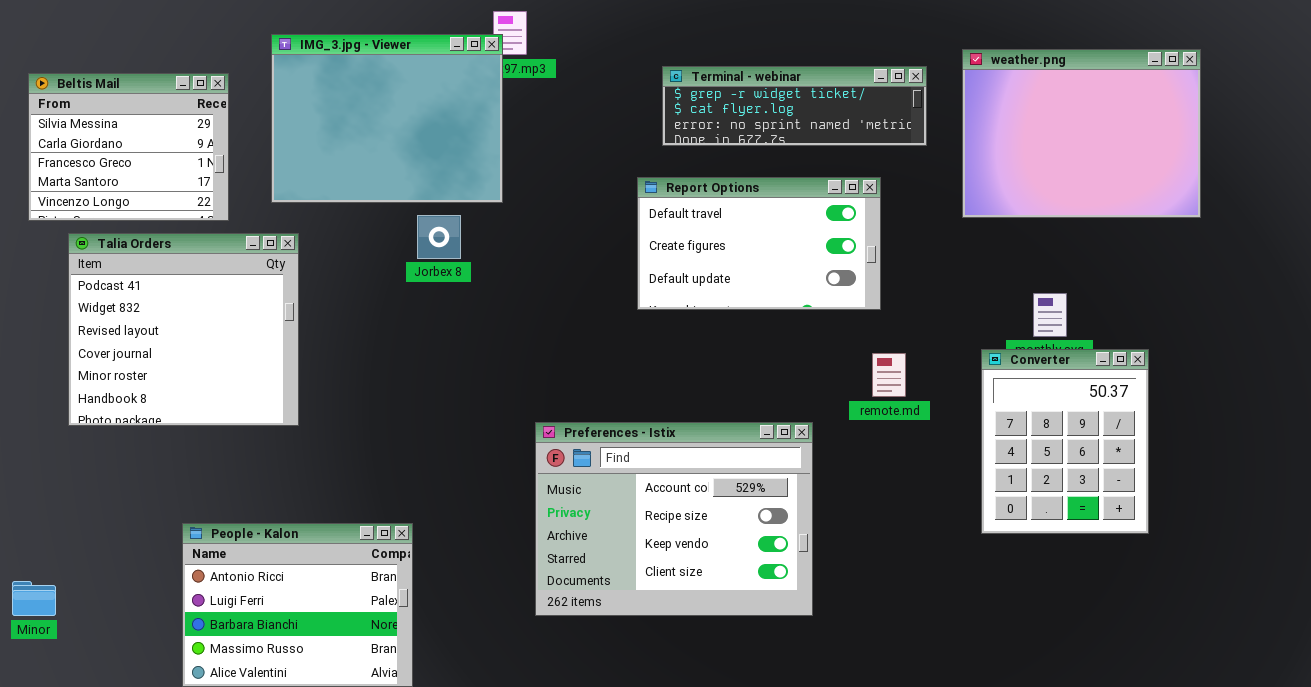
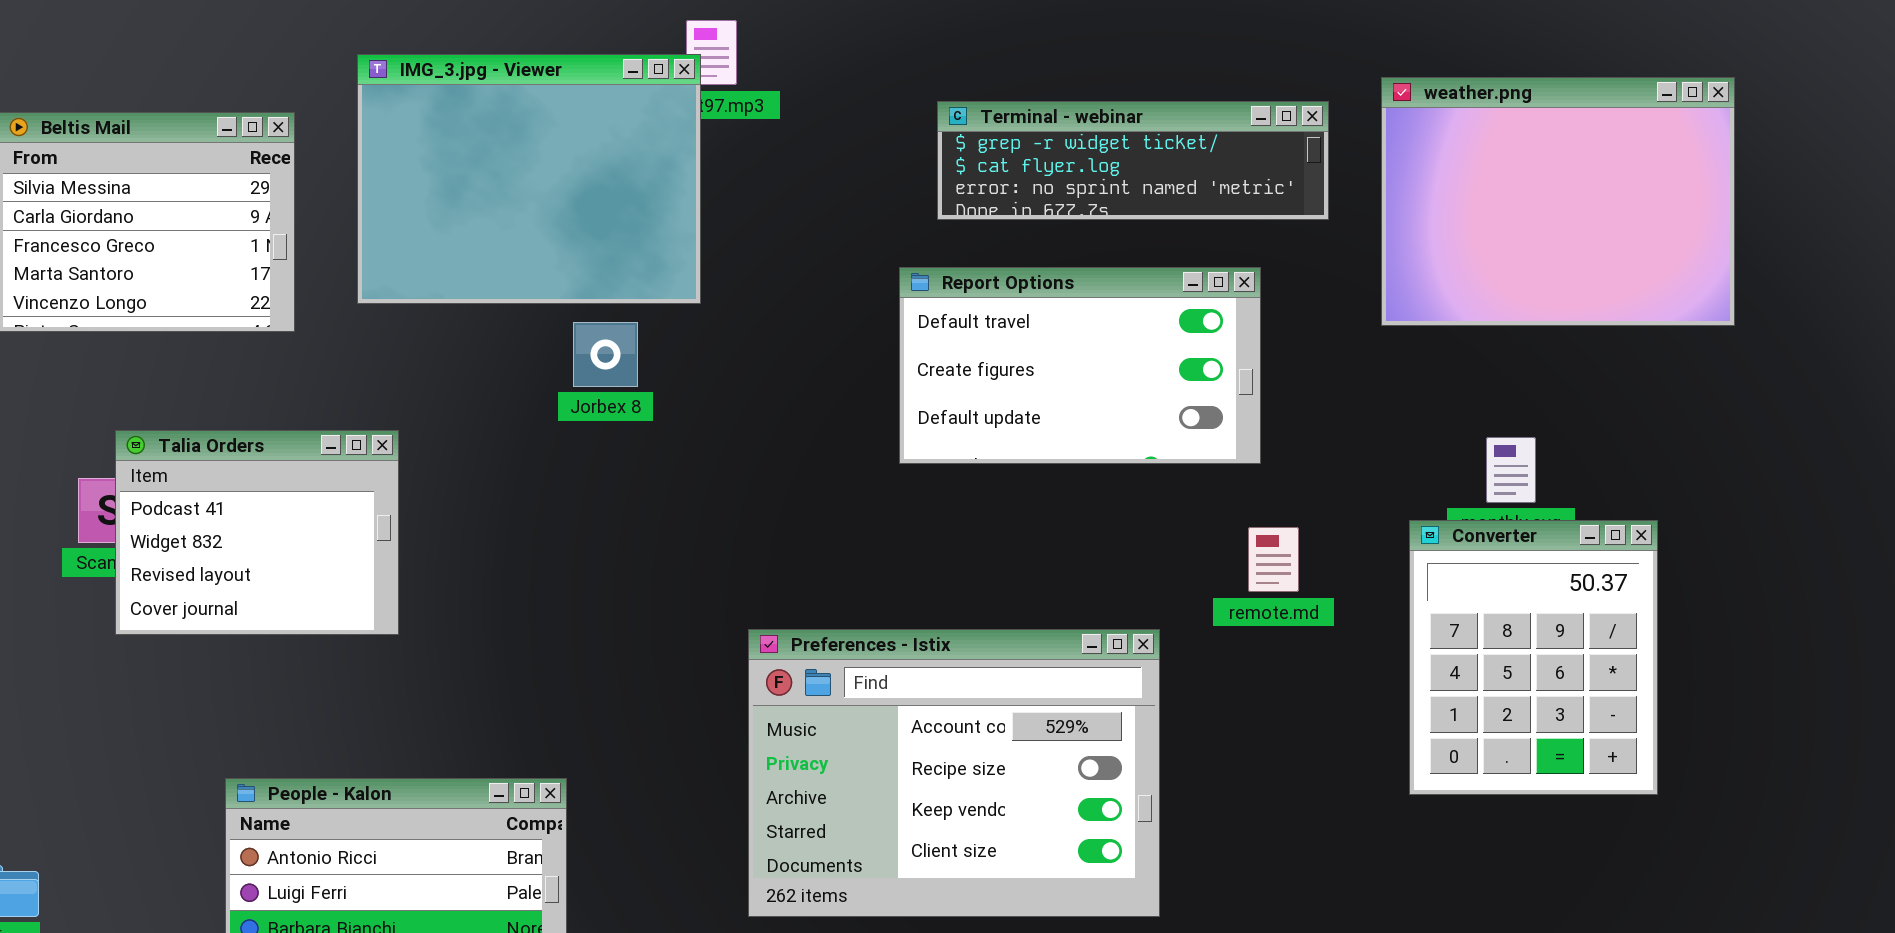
Talia Orders: [68,233,299,426] -> [115,430,399,635], resized

